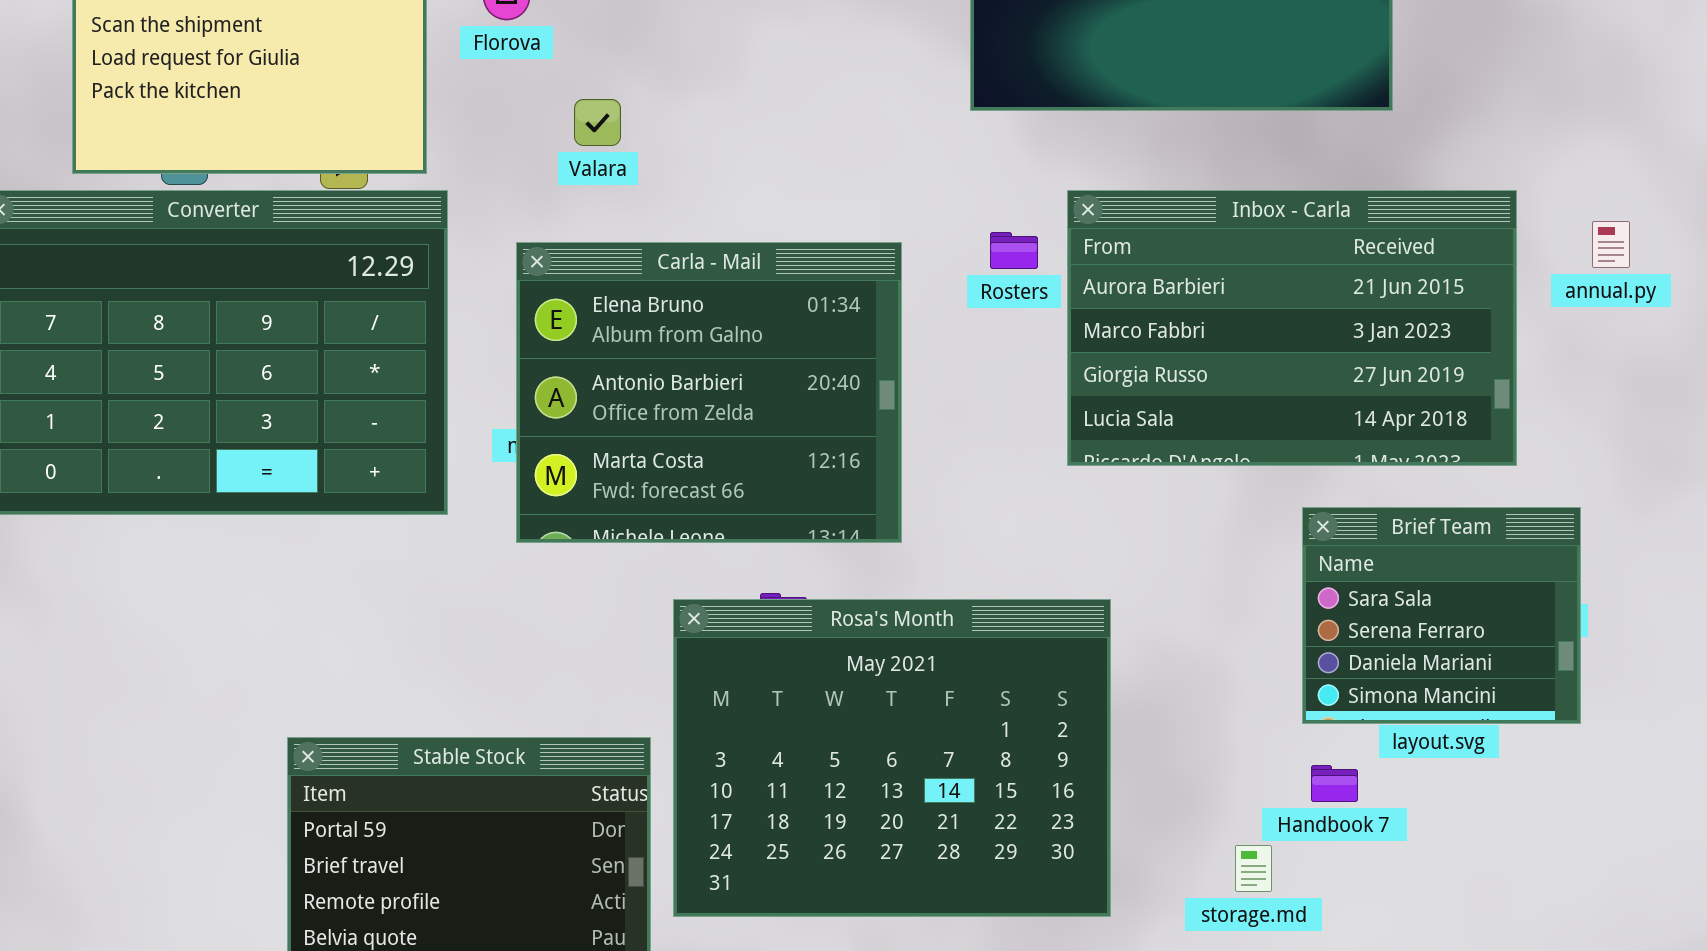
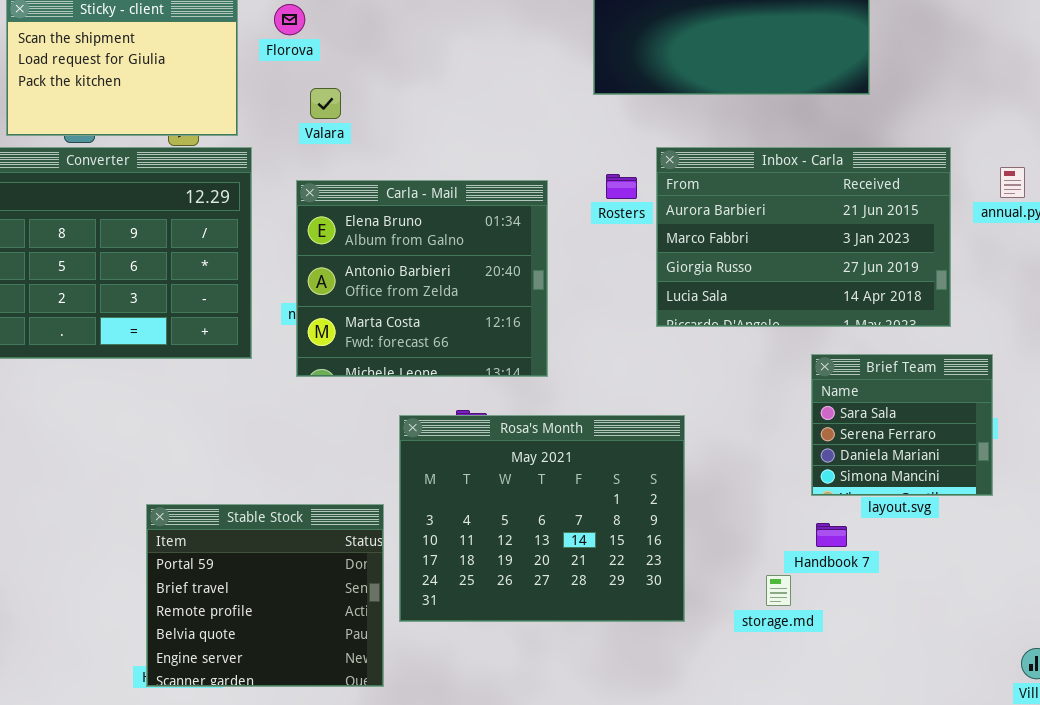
Valara: [574,99,621,146] -> [310,88,341,119], moved

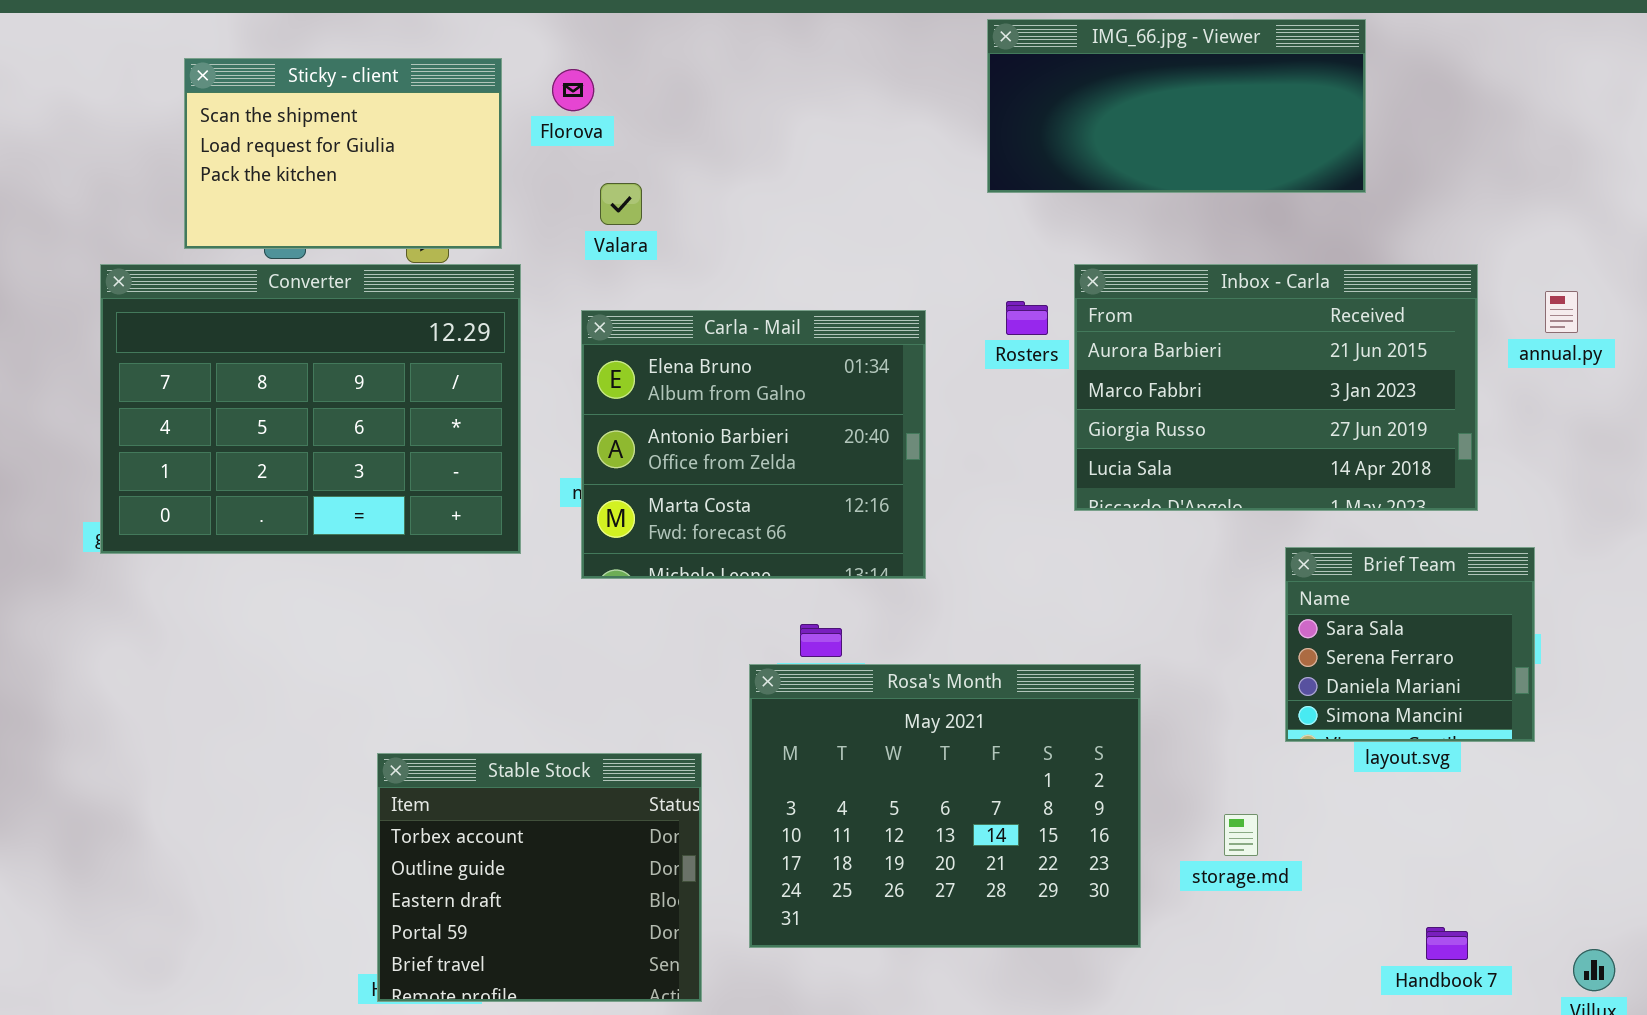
Rosa's Month: [399,415,685,622] -> [749,664,1141,948], moved
Stable Stock: [146,504,384,687] -> [377,753,702,1002], scrolled up 3 rows
Handbook 7: [816,523,847,547] -> [1426,927,1468,960], moved
storage.md: [766,575,791,606] -> [1224,814,1258,856], moved

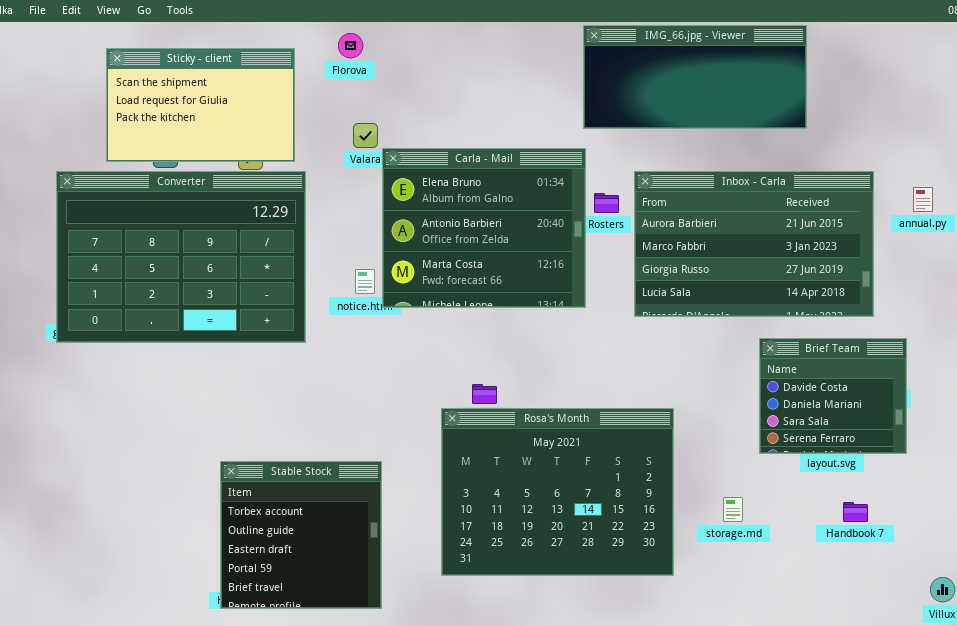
Florova: [552,69,594,111] -> [338,33,363,58], moved
Carla - Mail: [581,310,926,579] -> [382,148,586,308], moved
Brief Team: [1285,547,1535,742] -> [759,338,907,454], scrolled up 2 rows
Stable Stock: [377,753,702,1002] -> [220,461,382,609], resized
Handbook 7: [1426,927,1468,960] -> [843,502,868,522], moved

